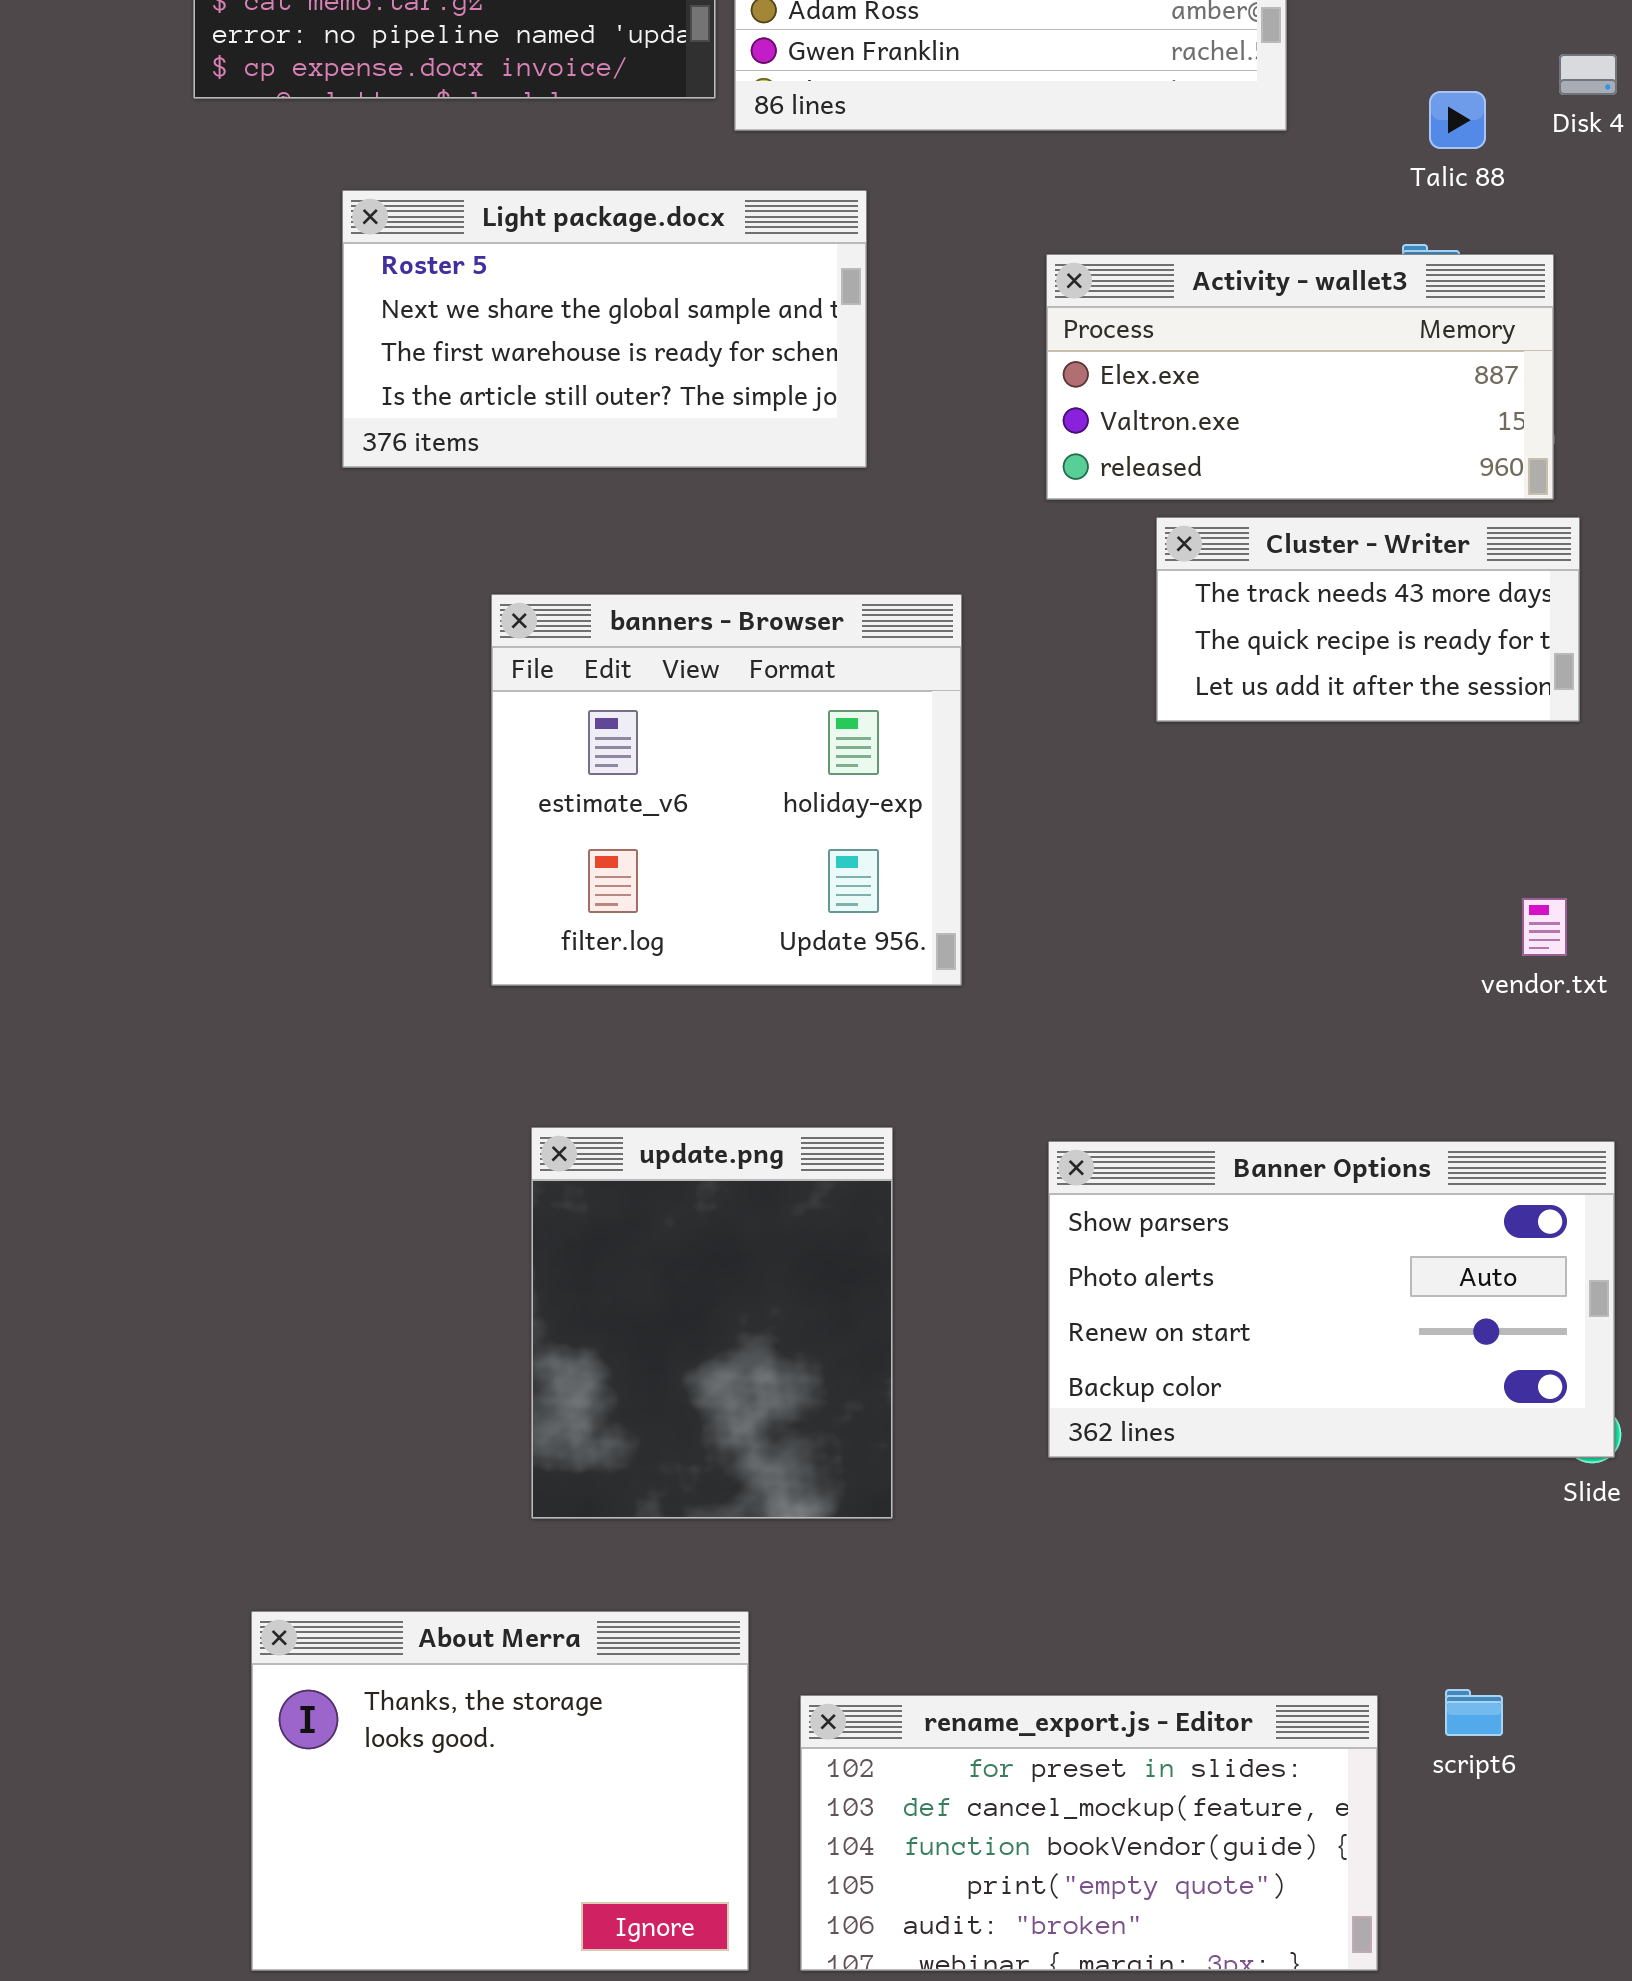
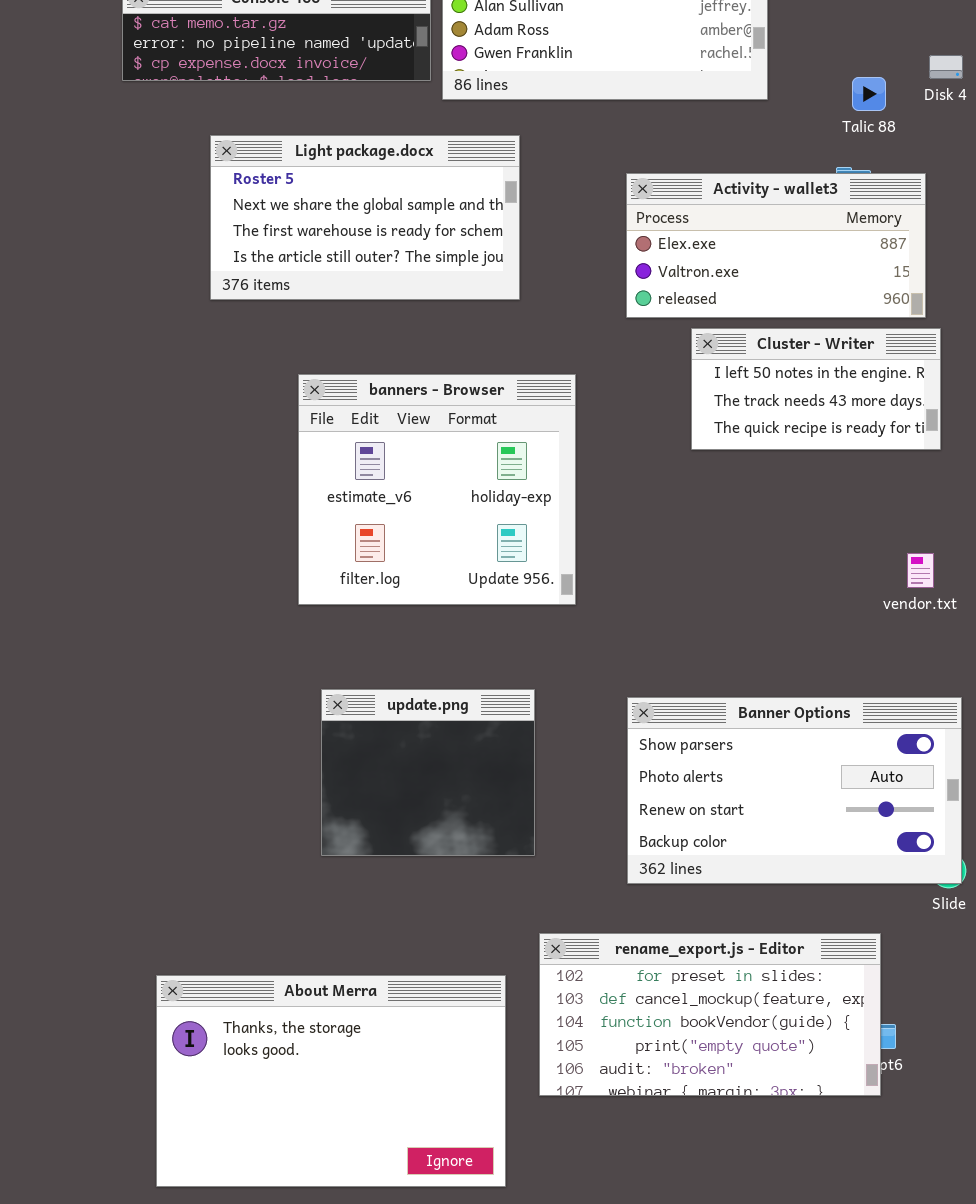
Cluster - Writer: [1156,517,1580,722] -> [691,328,941,450], scrolled up 1 row
update.png: [531,1127,893,1519] -> [321,689,535,856], resized
About Merra: [251,1611,749,1971] -> [156,975,506,1187], resized
rename_export.js - Editor: [800,1695,1378,1971] -> [539,933,881,1096], moved

